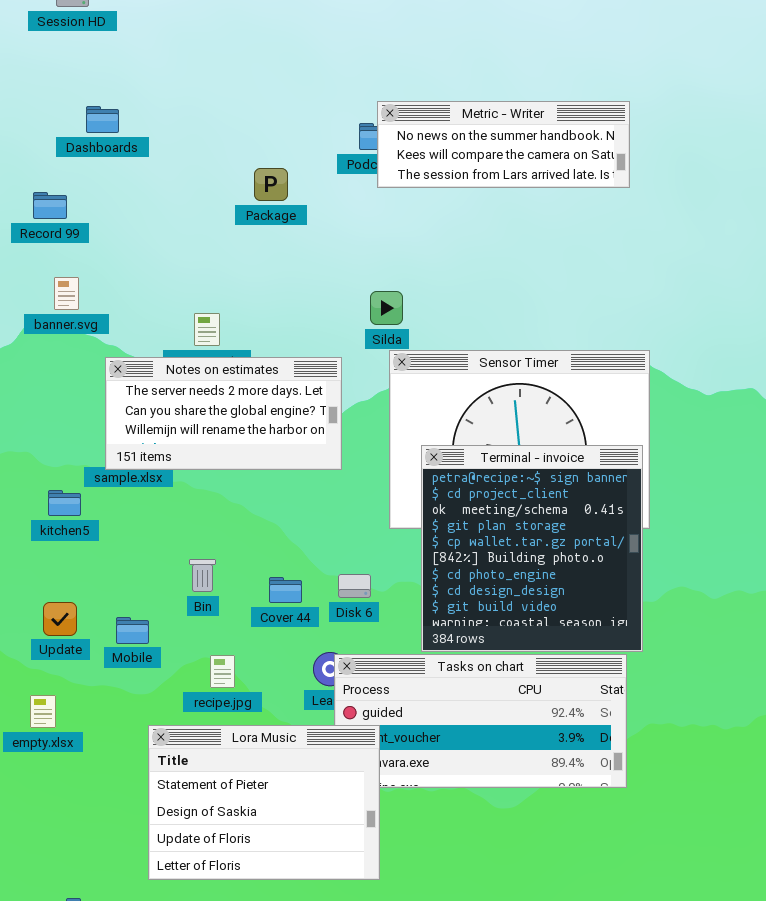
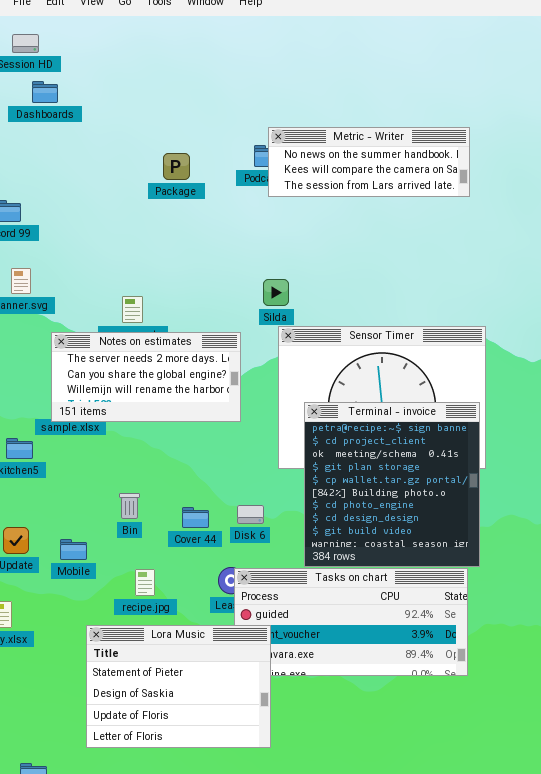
Dashboards: [86,106,119,133] -> [32,81,58,103], moved
Package: [254,168,288,201] -> [163,153,190,180], moved

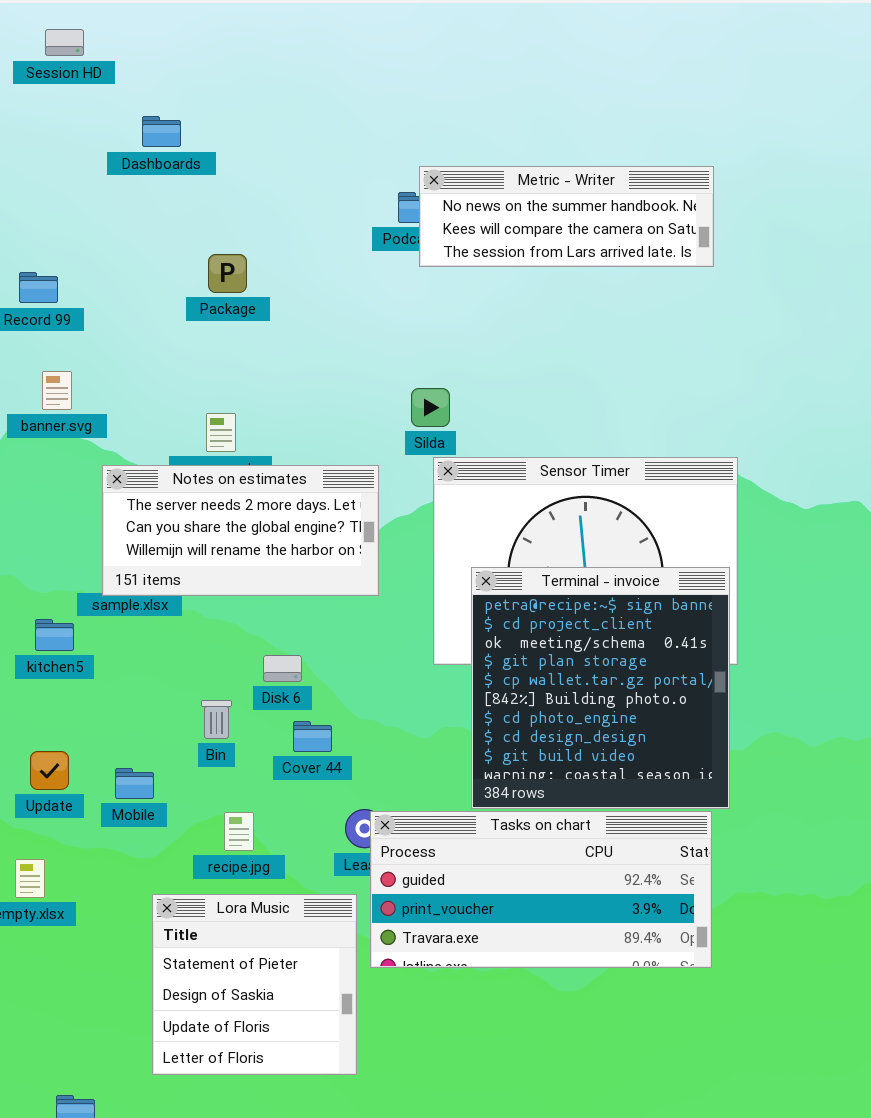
Dashboards: [32,81,58,103] -> [142,116,181,147], moved
Package: [163,153,190,180] -> [208,254,247,293], moved
Disk 6: [237,505,264,524] -> [263,655,302,682], moved
Lora Music: [86,625,271,748] -> [152,894,357,1075], resized

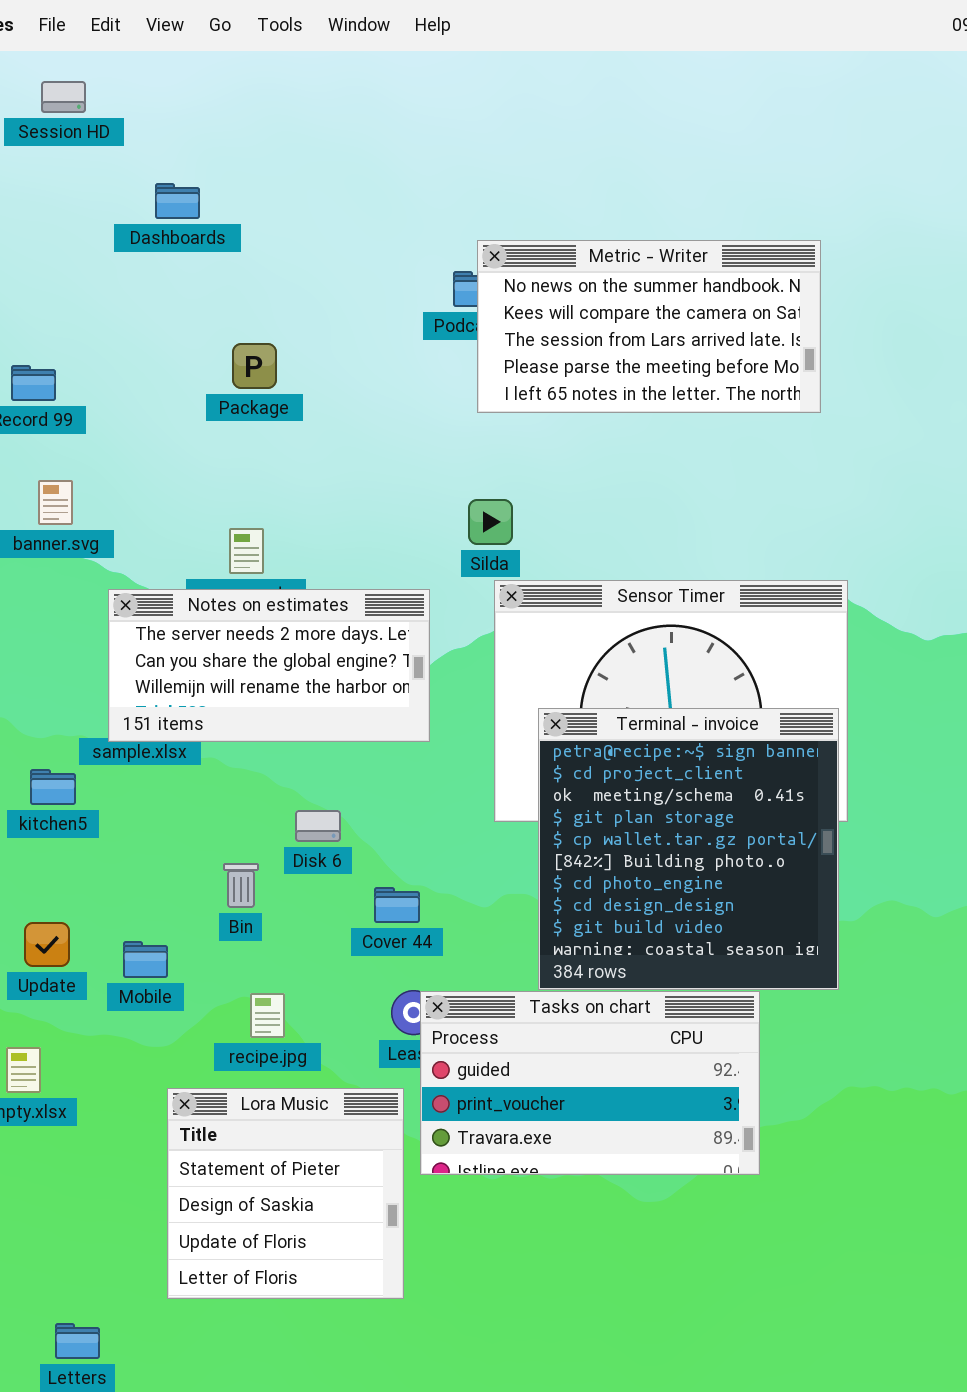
Metric - Writer: [419,166,714,267] -> [477,240,821,413], resized
Cover 44: [293,721,332,752] -> [374,887,420,923], moved
Tasks on chart: [370,811,712,968] -> [420,991,760,1175], resized

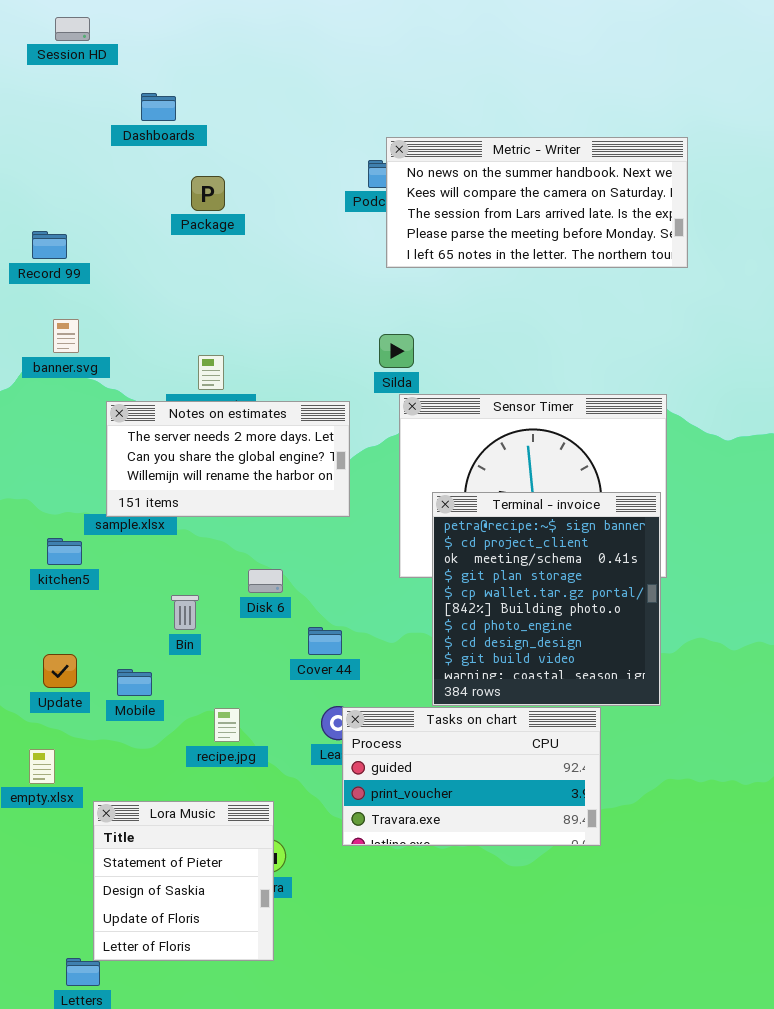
Metric - Writer: [477,240,821,413] -> [386,137,688,268], resized
Package: [232,343,277,389] -> [191,176,225,211], moved
Bin: [223,863,259,908] -> [171,595,199,630], moved
Lora Music: [167,1088,404,1299] -> [93,801,274,961], moved

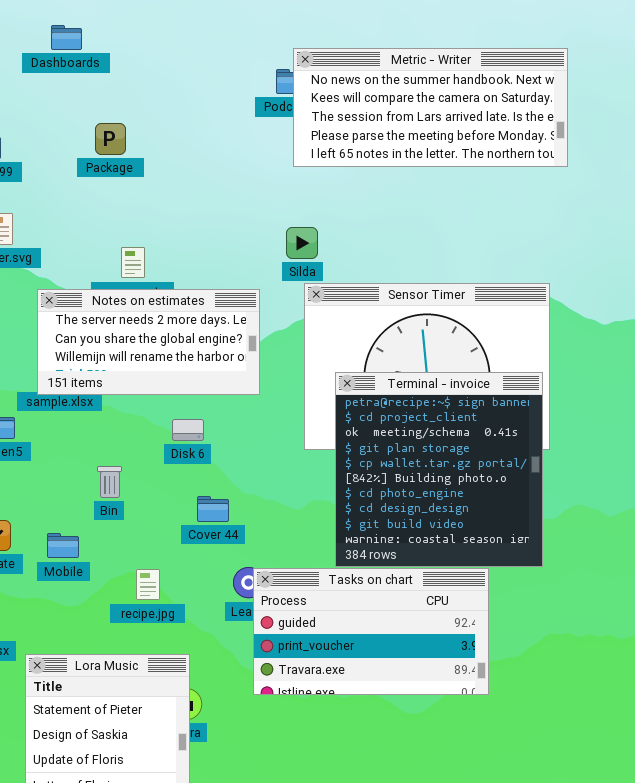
Dashboards: [141,93,176,121] -> [51,25,82,50], moved
Package: [191,176,225,211] -> [95,123,126,155], moved
Disk 6: [248,569,283,593] -> [172,419,204,441], moved
Cover 44: [308,627,342,655] -> [197,496,229,522], moved

